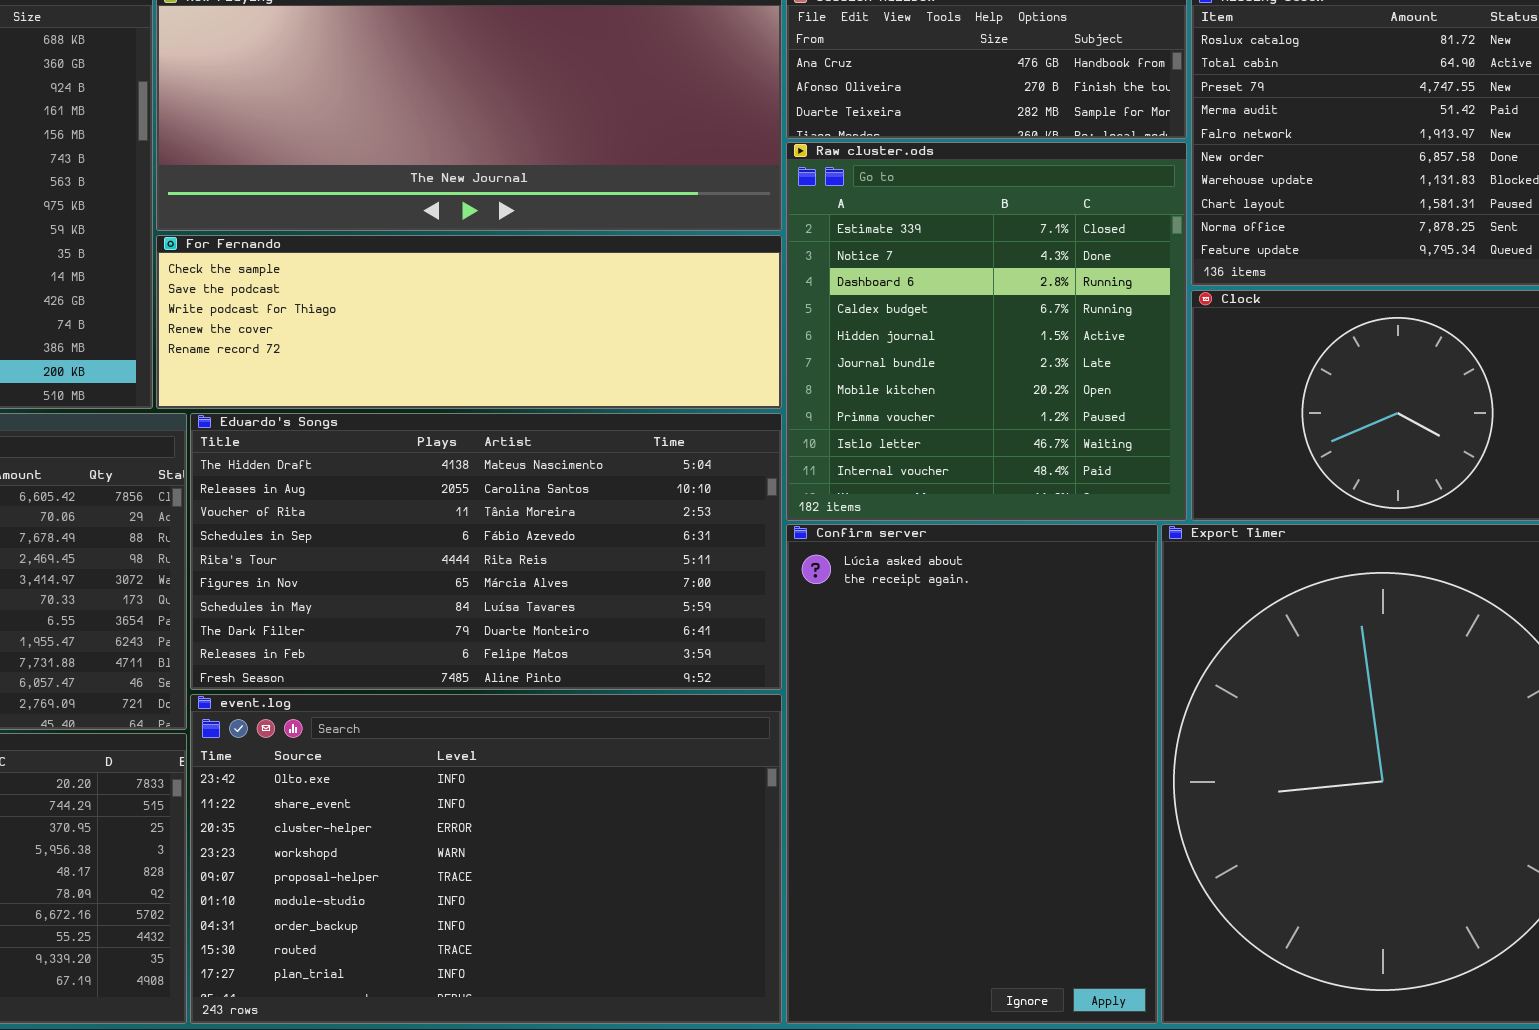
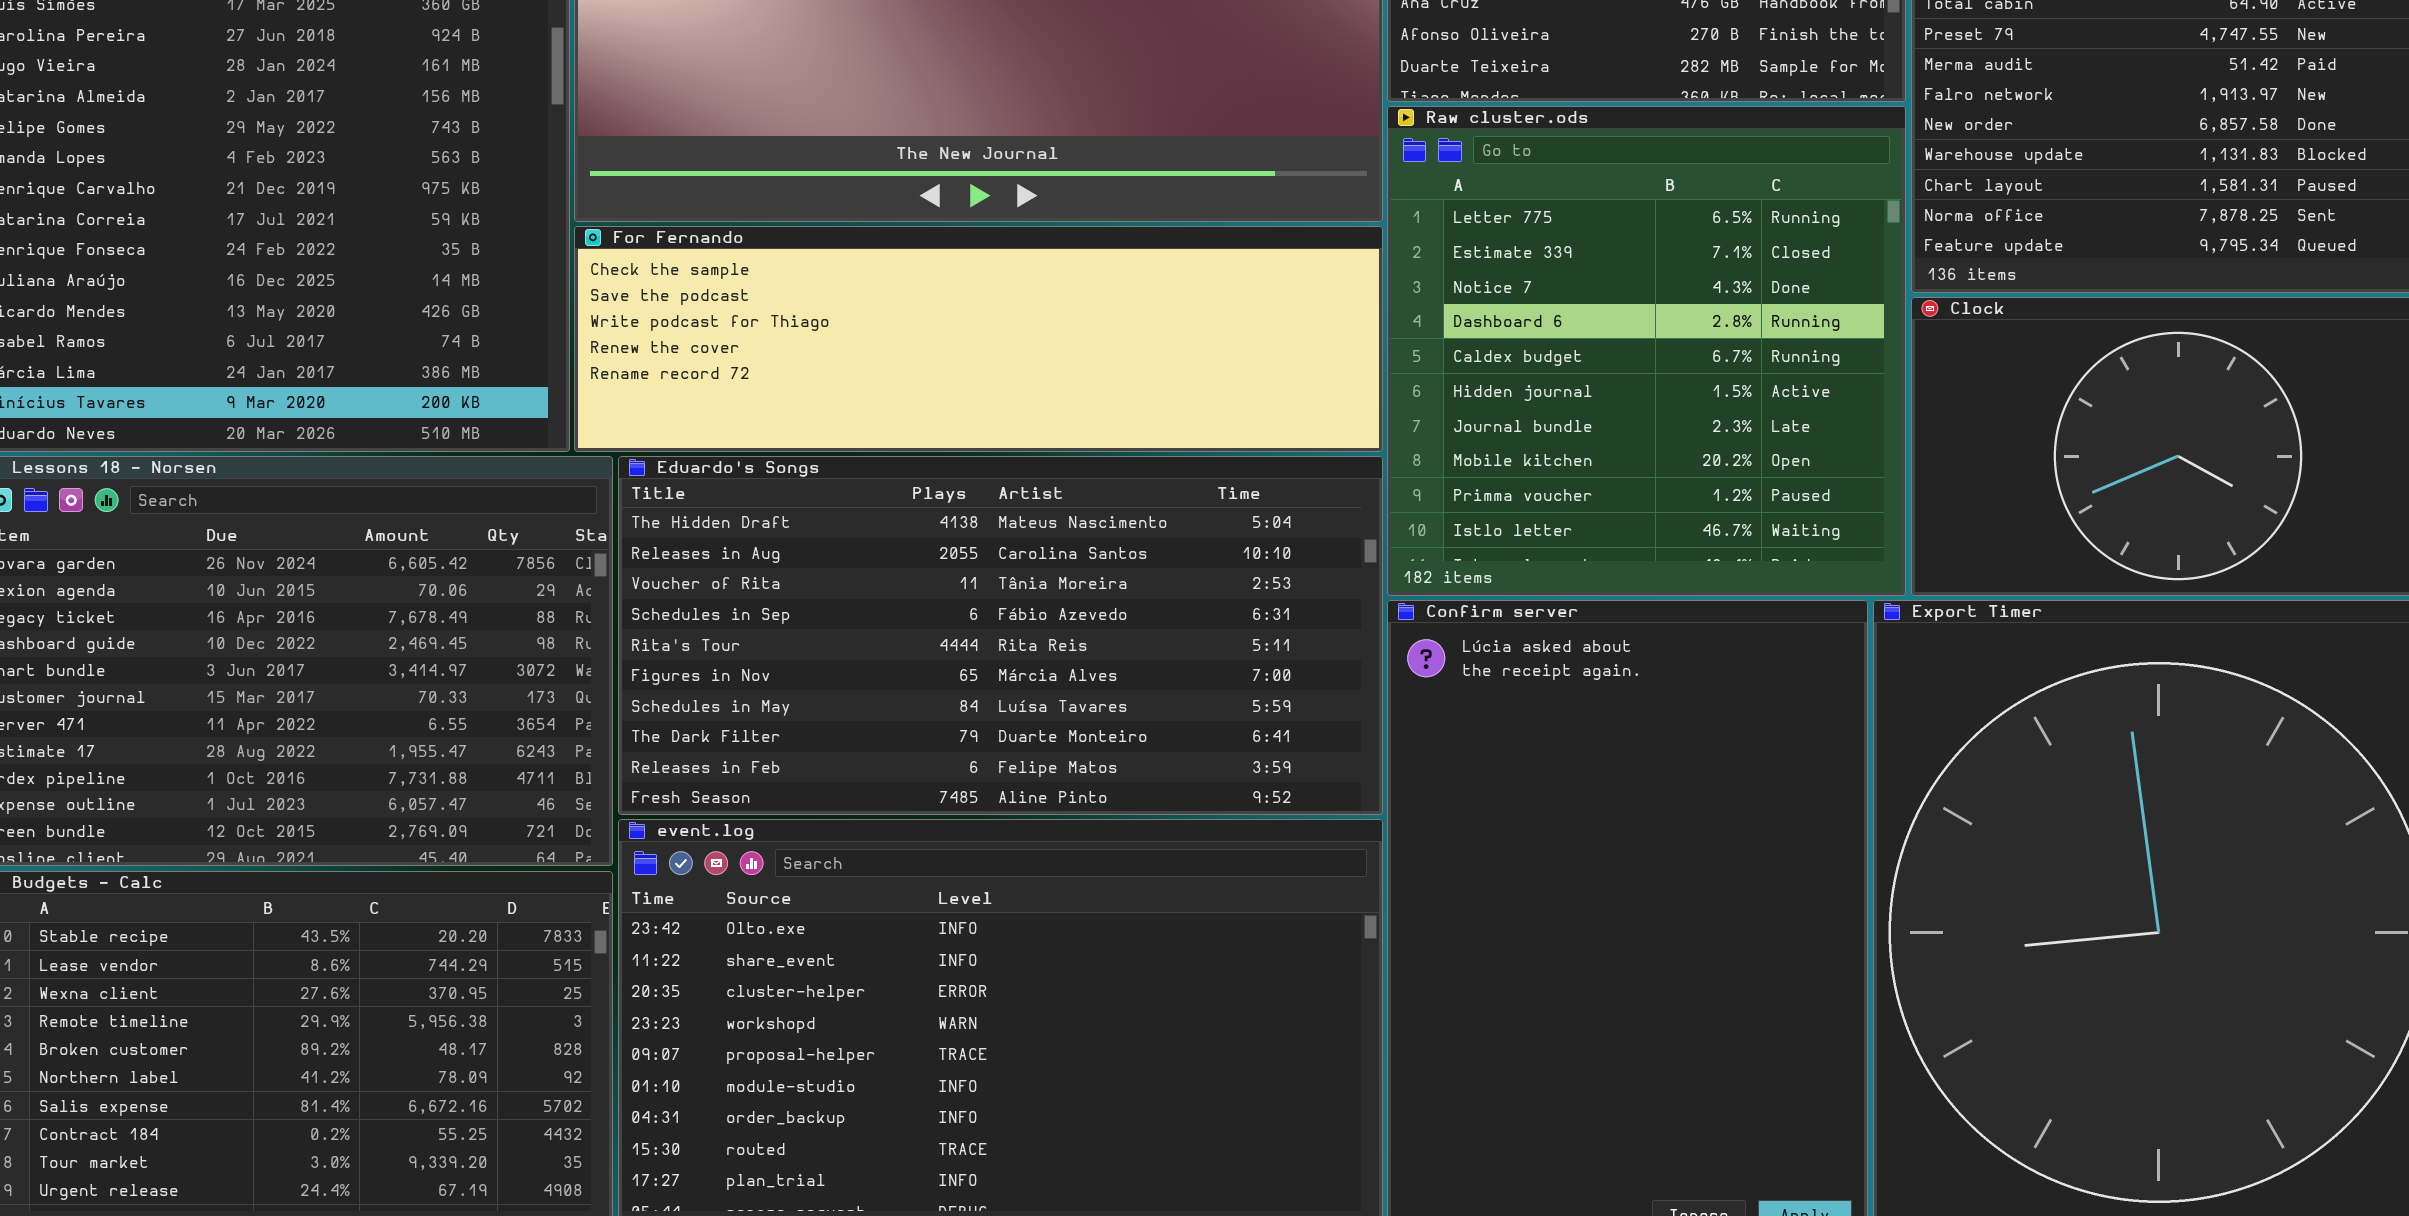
Raw cluster.ods: [786,142,1187,521] -> [1387,106,1906,596], scrolled up 1 row

